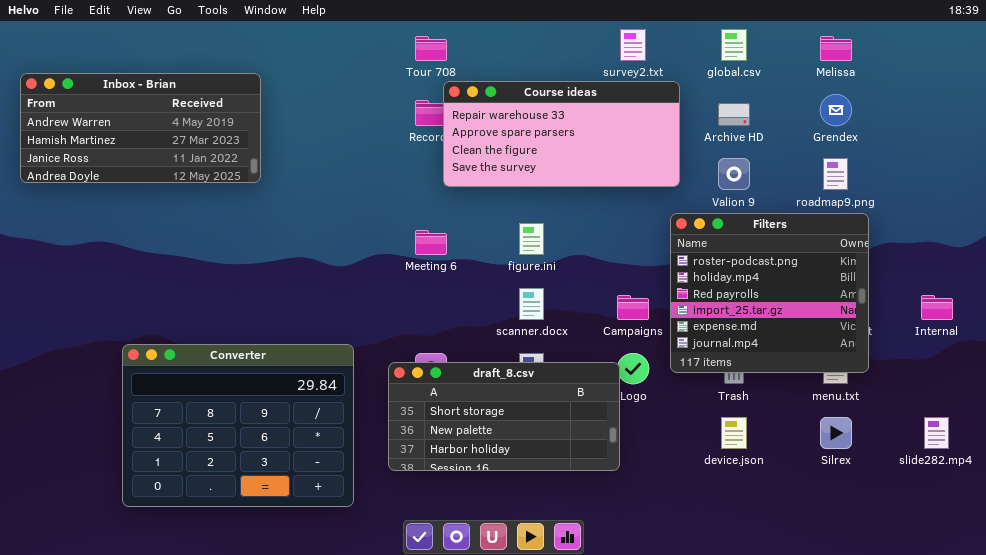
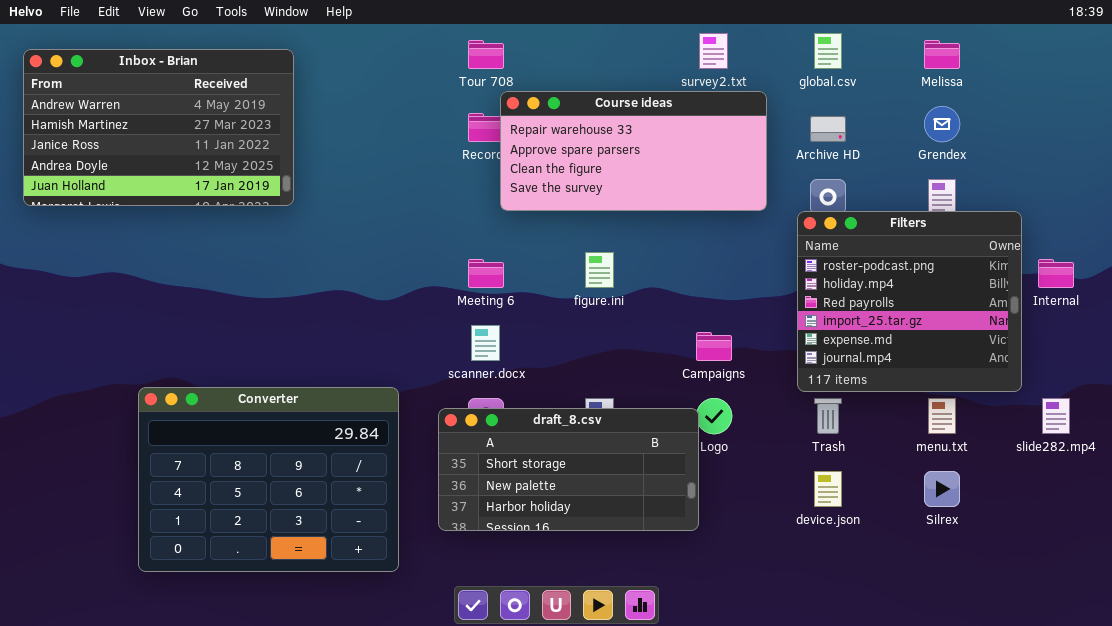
Inbox - Brian: [20,73,261,183] -> [23,49,294,206], resized
Filters: [670,213,869,373] -> [797,211,1022,392], moved
scanner.docx: [519,288,544,320] -> [471,325,500,361], moved
Internal: [921,295,953,320] -> [1038,259,1074,288], moved
slide282.mp4: [924,417,949,449] -> [1042,398,1070,434], moved

